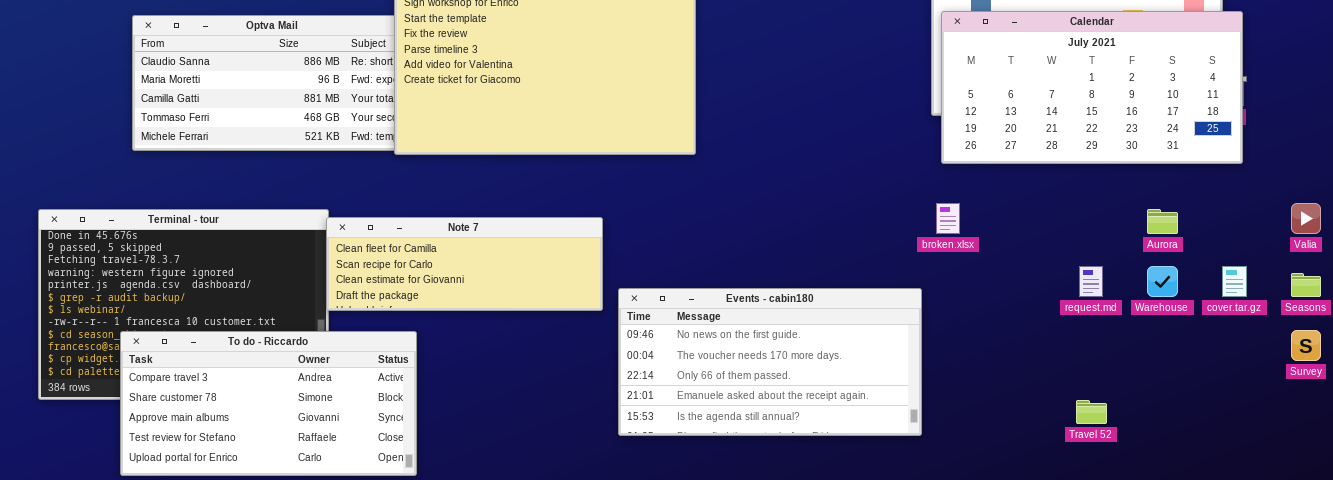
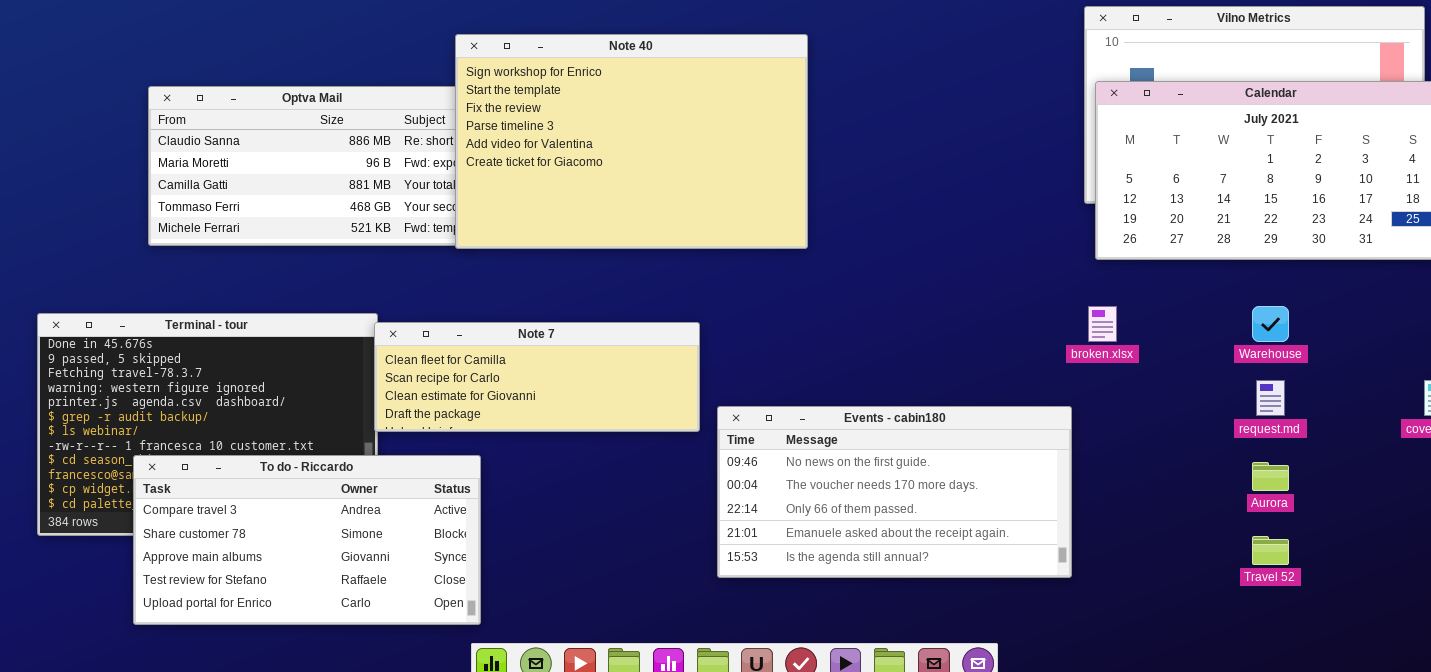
Aurora: [1147,209,1178,234] -> [1252,462,1289,491], moved
Warehouse: [1147,266,1178,297] -> [1252,306,1289,342], moved

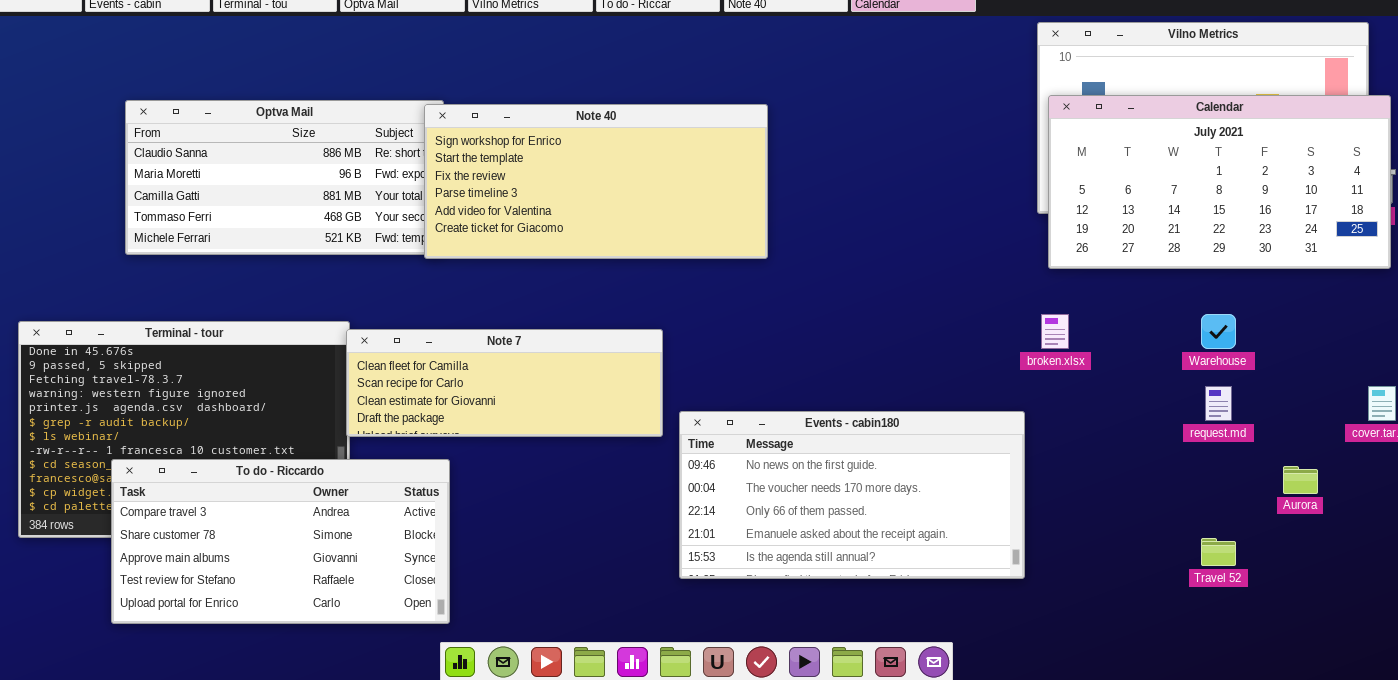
Note 40: [455,34,808,249] -> [424,104,768,259], resized
Aurora: [1252,462,1289,491] -> [1283,466,1318,494], moved

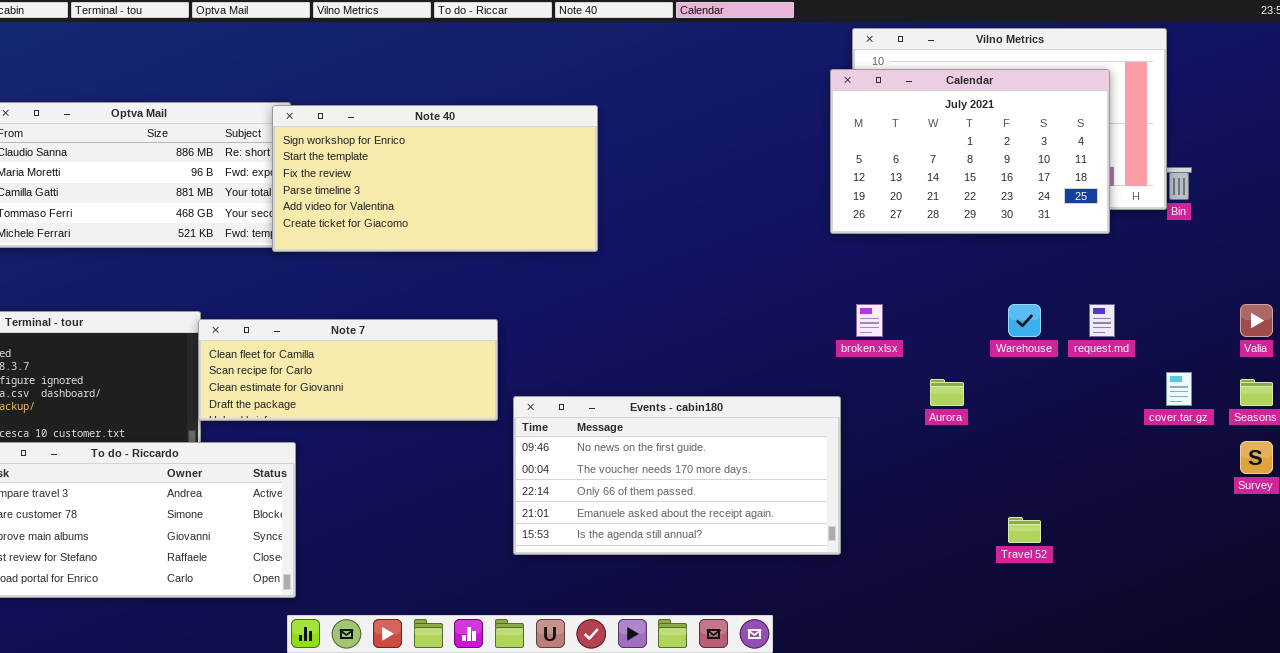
Calendar: [1048,95,1391,269] -> [830,69,1110,234], moved, resized
request.md: [1205,386,1232,421] -> [1089,304,1115,337], moved
Aurora: [1283,466,1318,494] -> [930,379,964,406], moved

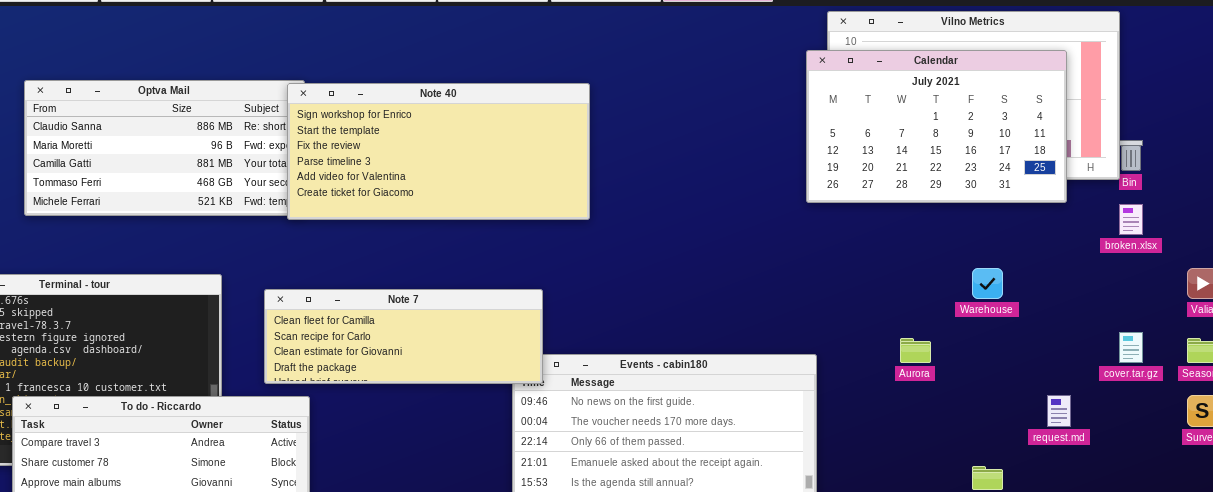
broken.xlsx: [856,304,883,337] -> [1119,204,1143,235], moved
request.md: [1089,304,1115,337] -> [1047,395,1071,427], moved
Note 7: [198,319,498,421] -> [264,289,543,384], moved

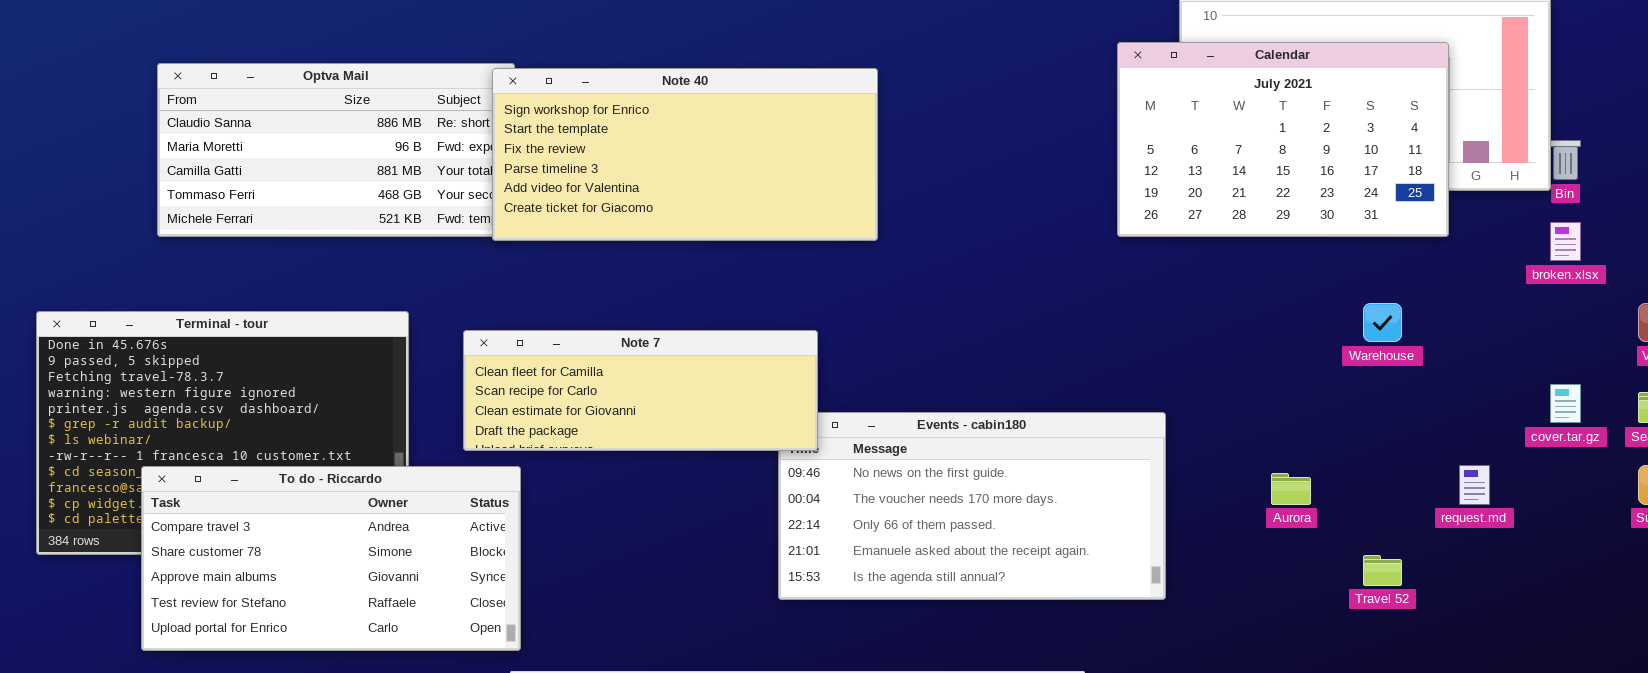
Calendar: [806,50,1067,203] -> [1117,42,1449,237], moved
Aurora: [900,338,931,363] -> [1271,473,1311,505], moved

